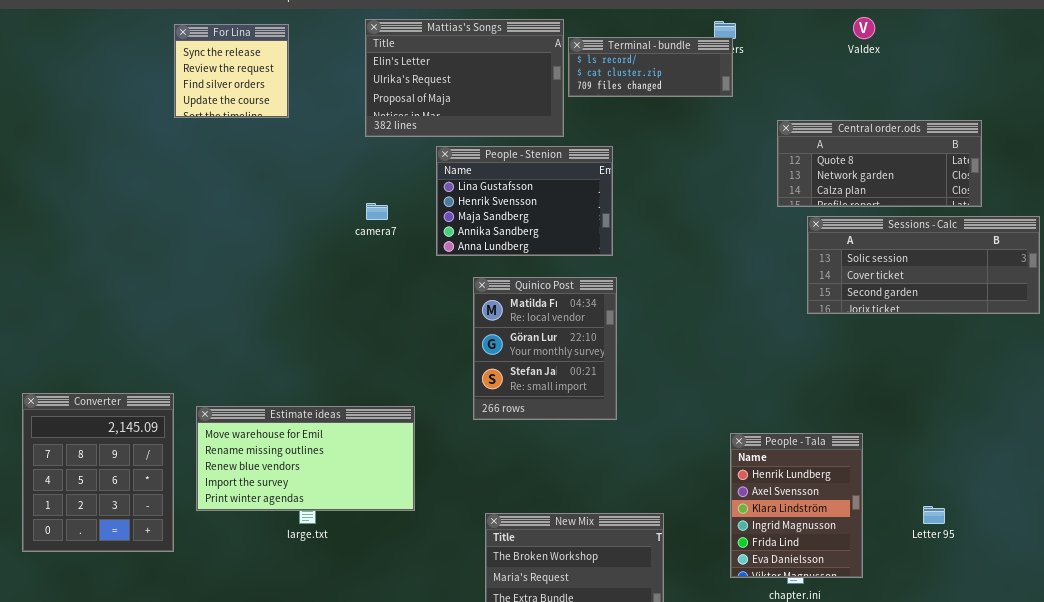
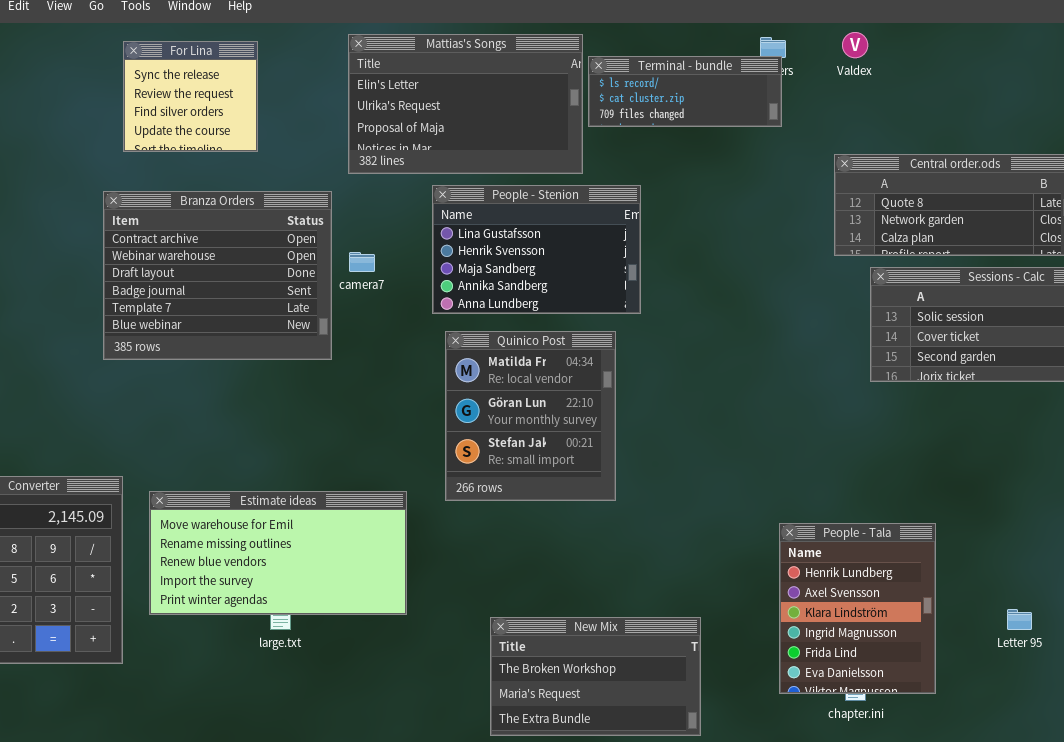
Valdex: [853,17,875,39] -> [842,32,868,58], moved
Branza Orders: none -> [103,191,332,360], opened
Quinico Post: [473,277,617,420] -> [445,331,616,501], moved

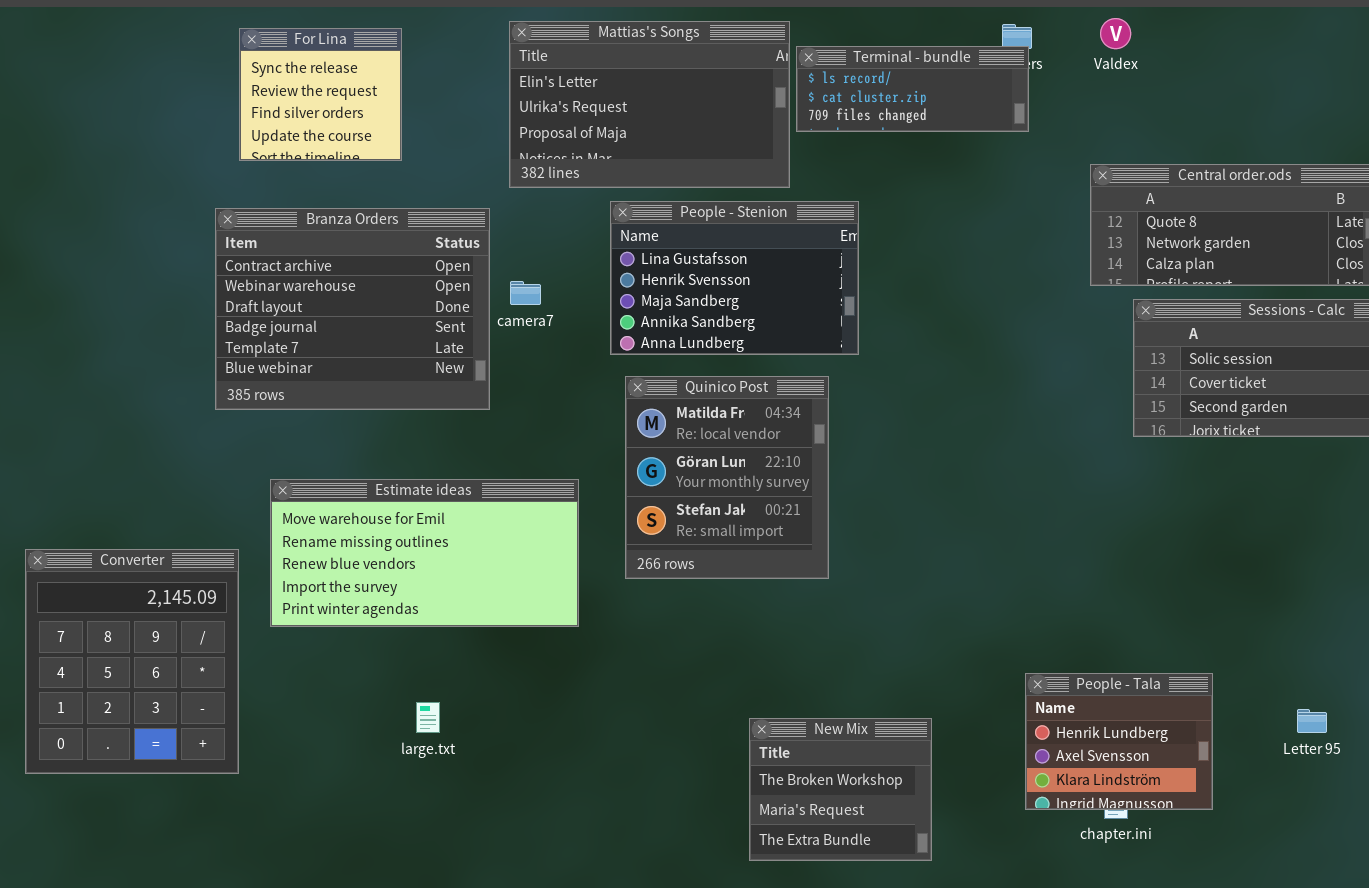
Estimate ideas: [149,491,407,615] -> [270,479,579,627], moved
People - Tala: [779,523,936,694] -> [1025,673,1213,810], resized
New Mix: [490,617,701,736] -> [749,718,932,861], resized

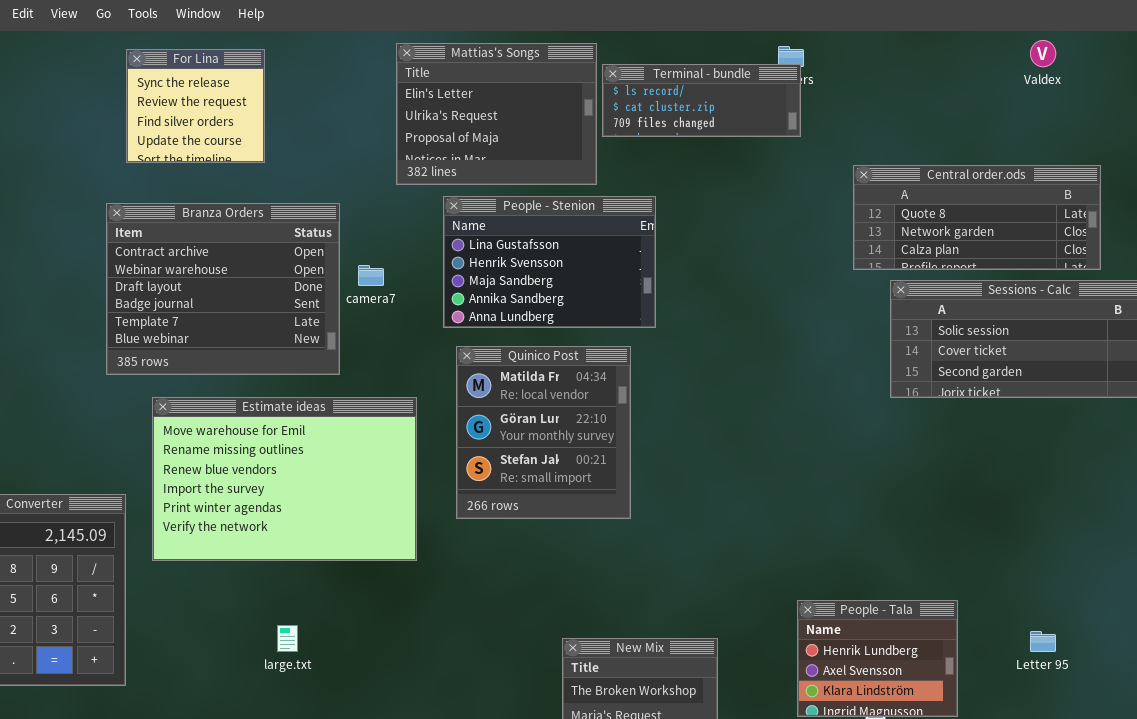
Valdex: [1100,18,1131,49] -> [1030,40,1056,67], moved
Mattias's Songs: [509,21,790,188] -> [396,43,597,185], resized
Estimate ideas: [270,479,579,627] -> [152,397,417,561], resized

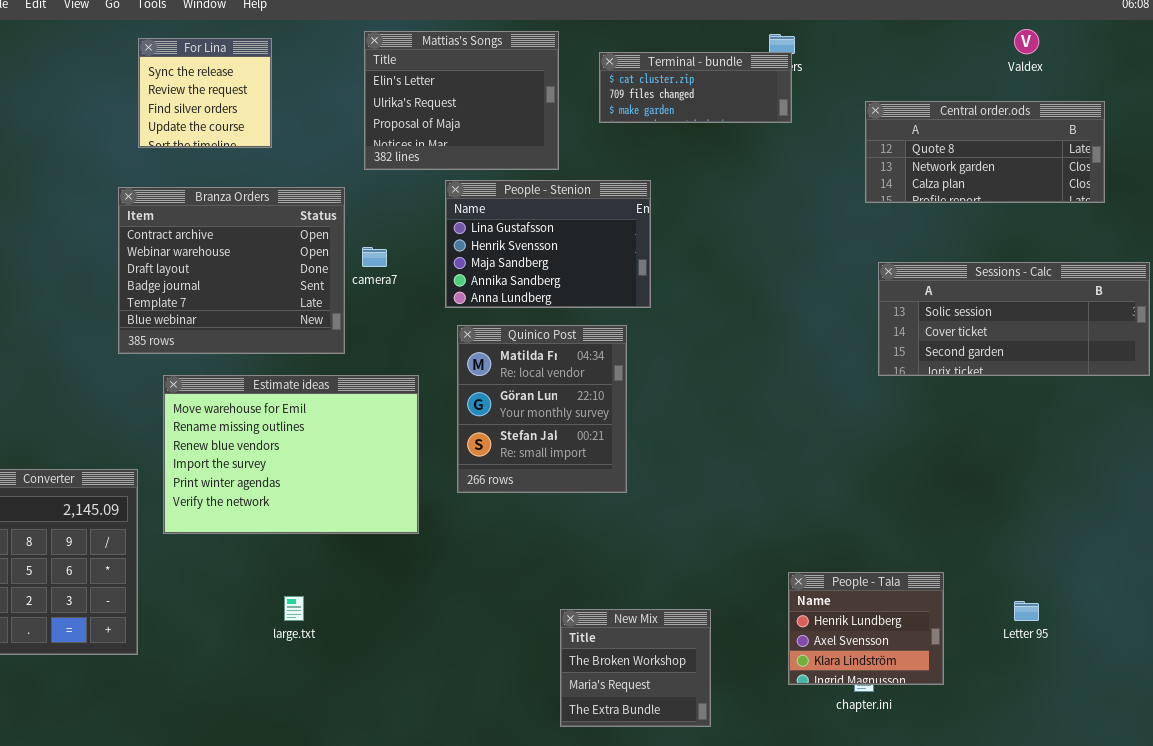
Mattias's Songs: [396,43,597,185] -> [364,31,559,170], moved
Terminal - bundle: [602,64,801,137] -> [599,52,792,123], scrolled down 1 row
Central order.ods: [853,165,1101,270] -> [865,101,1105,203], moved

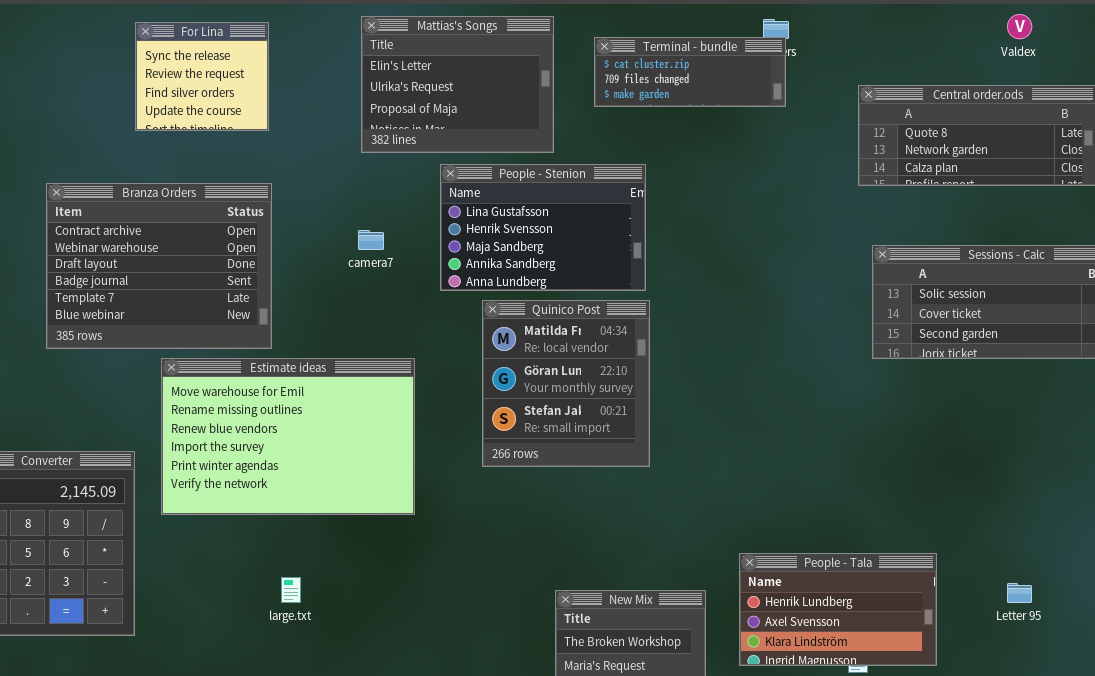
Branza Orders: [118,187,345,354] -> [46,183,272,349], moved
Quinico Post: [457,325,627,493] -> [482,300,650,467], moved
People - Tala: [788,572,944,685] -> [739,553,937,666], resized

